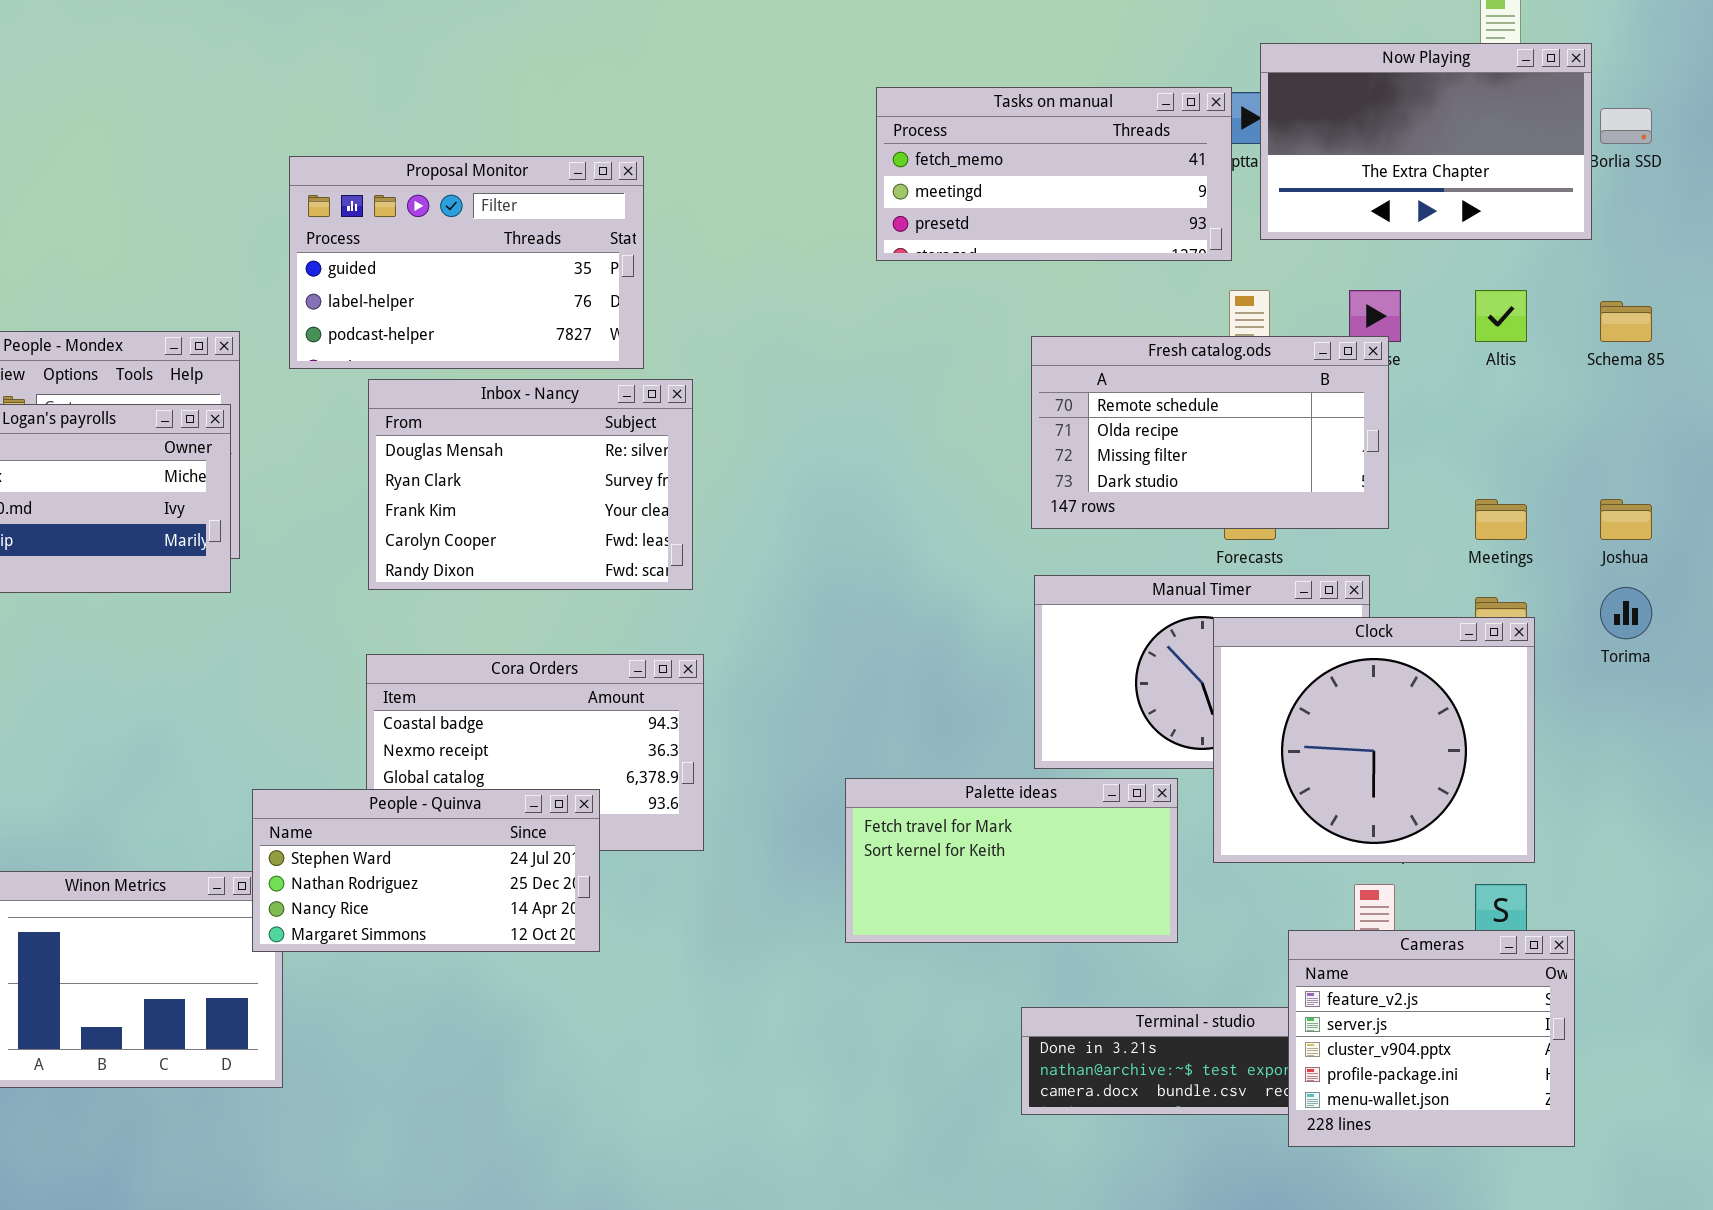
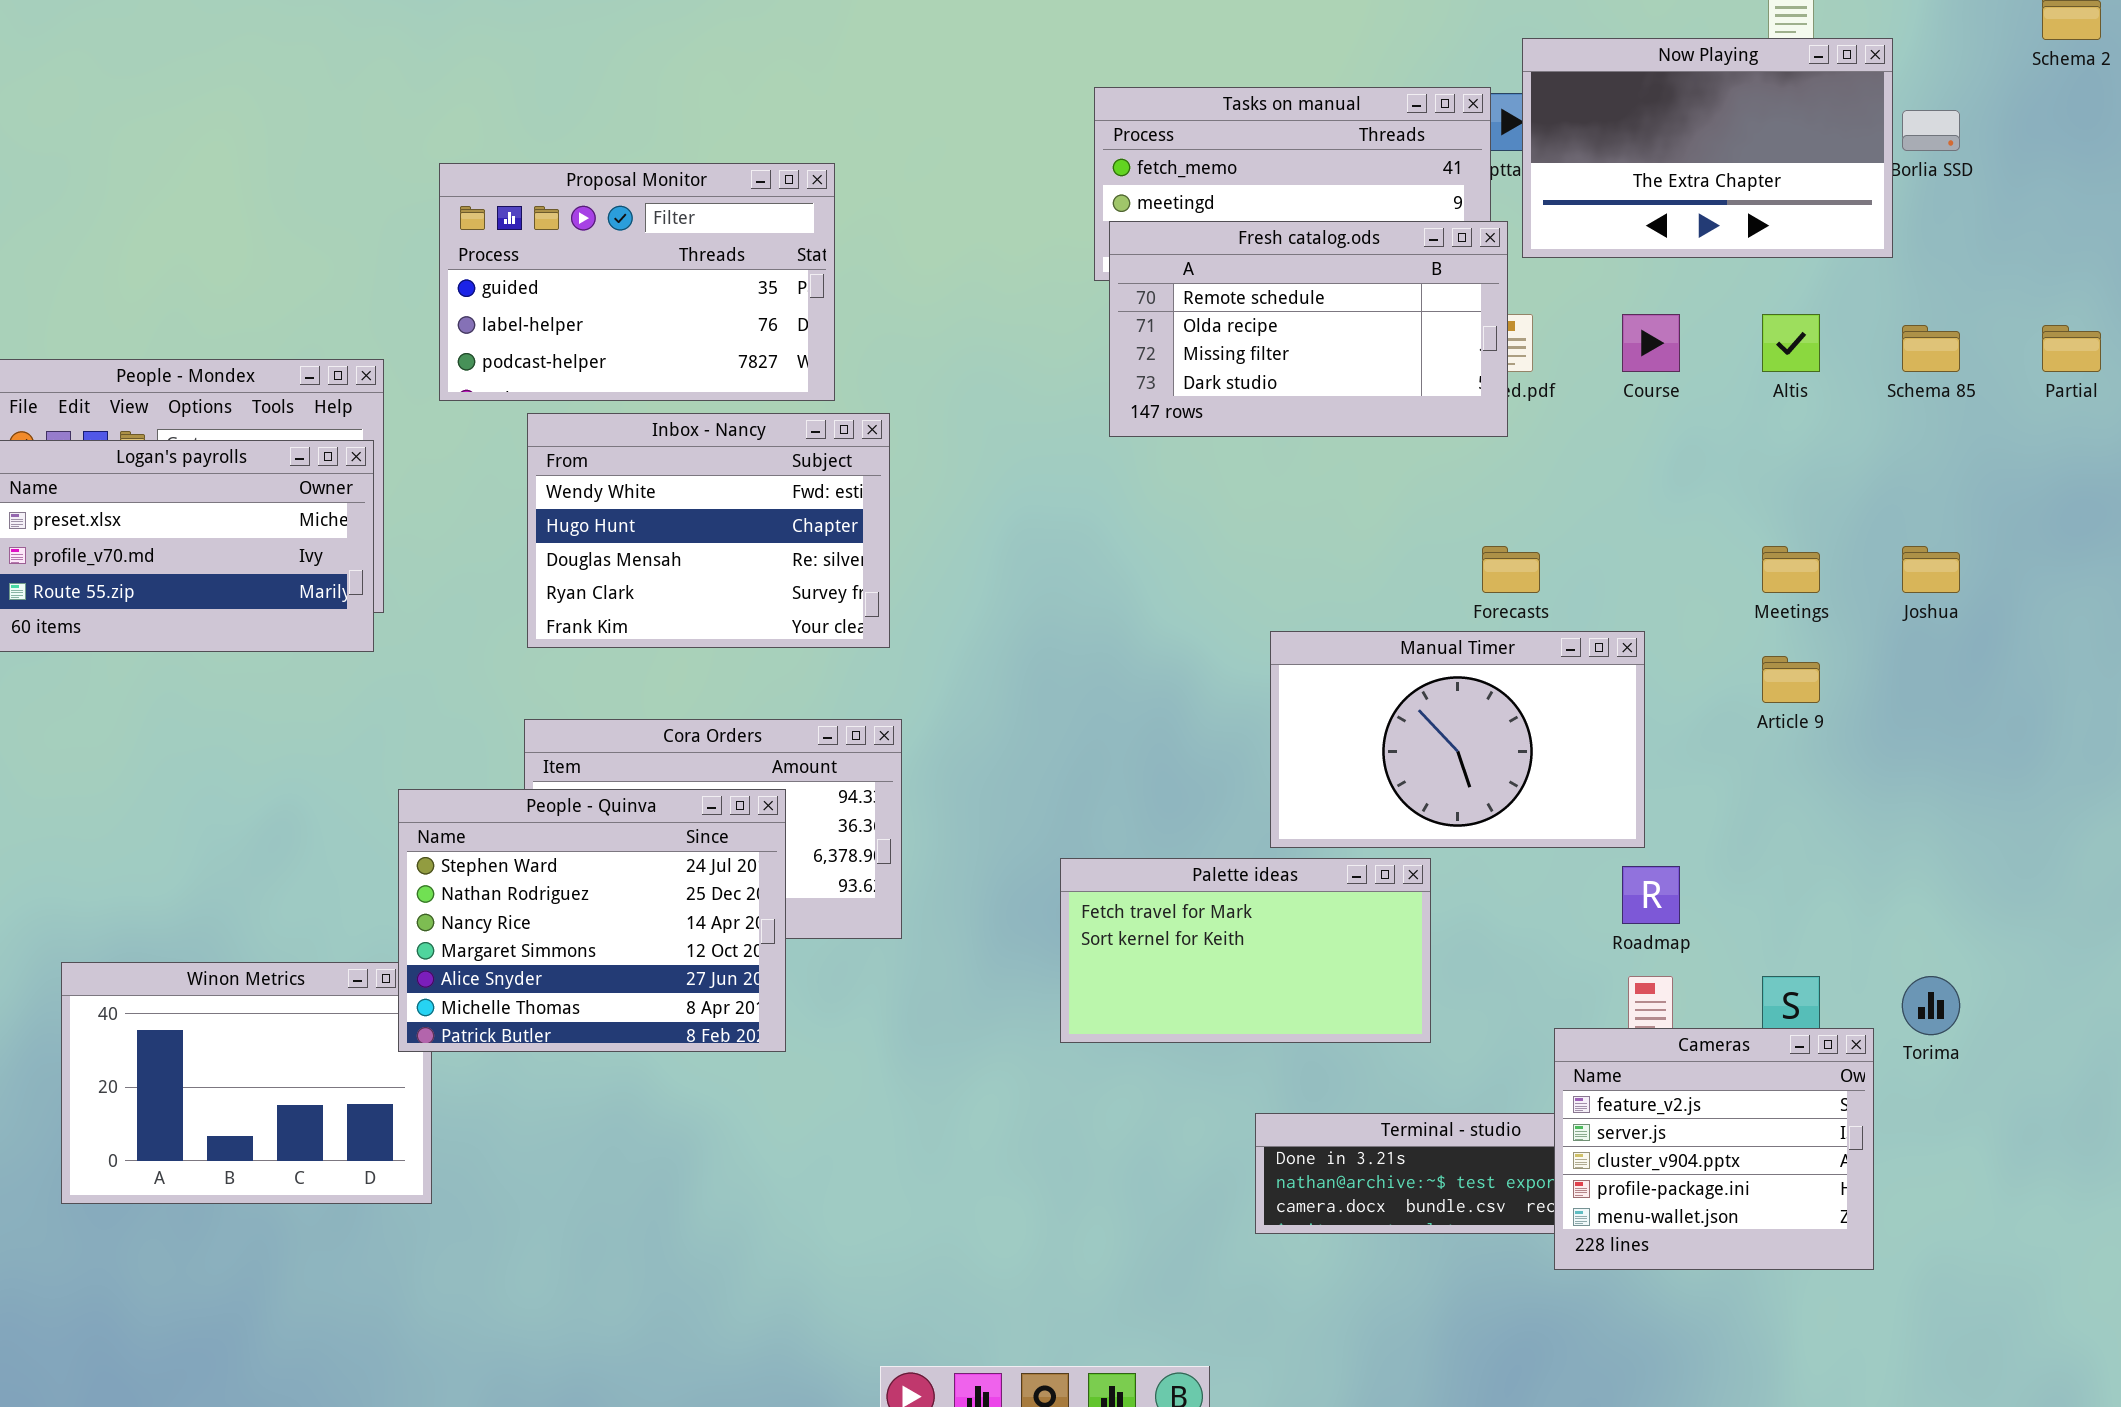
Fresh catalog.ods: [1031,336,1389,529] -> [1109,221,1508,437], moved
Inbox - Nancy: [368,379,693,590] -> [527,413,890,648], scrolled up 2 rows
Torima: [1600,587,1652,639] -> [1902,976,1960,1035], moved
Clock: [1213,617,1535,863] -> none, closed
People - Quinva: [252,789,600,952] -> [398,789,786,1052], resized

